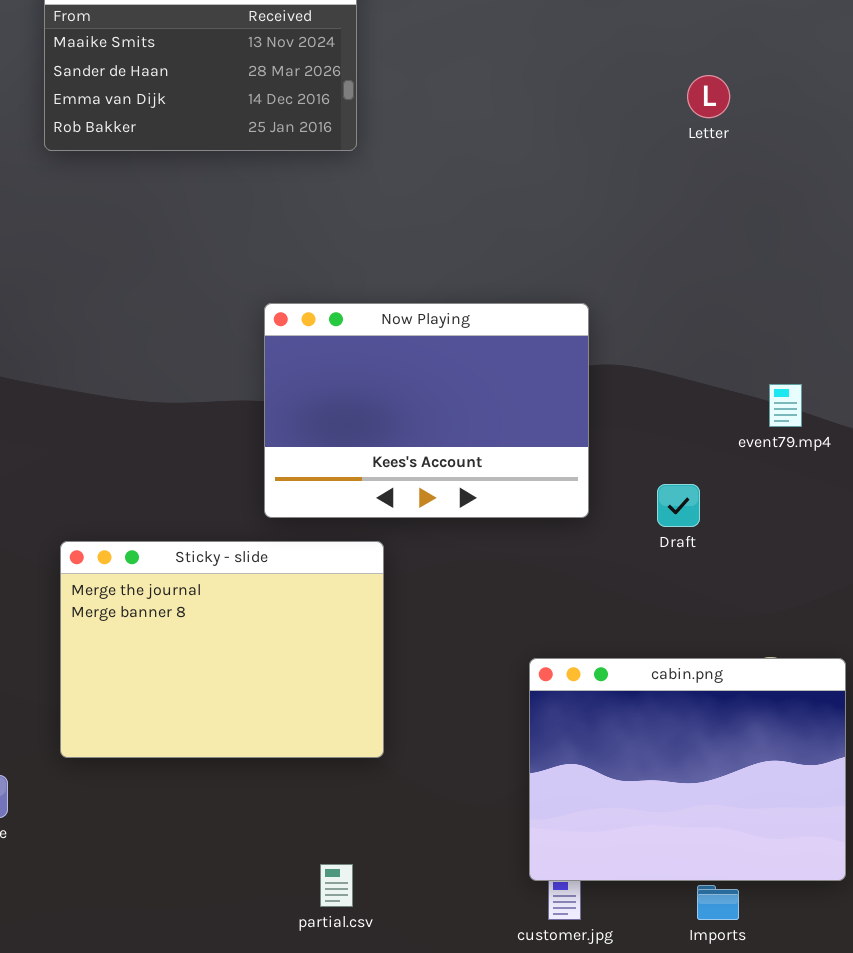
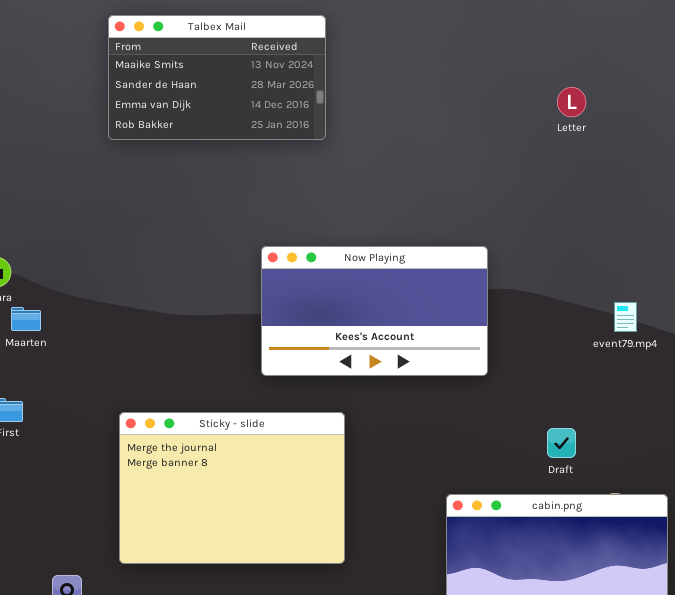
Now Playing: [264,303,589,518] -> [261,246,488,376], resized
Draft: [657,484,700,527] -> [547,428,576,458], moved

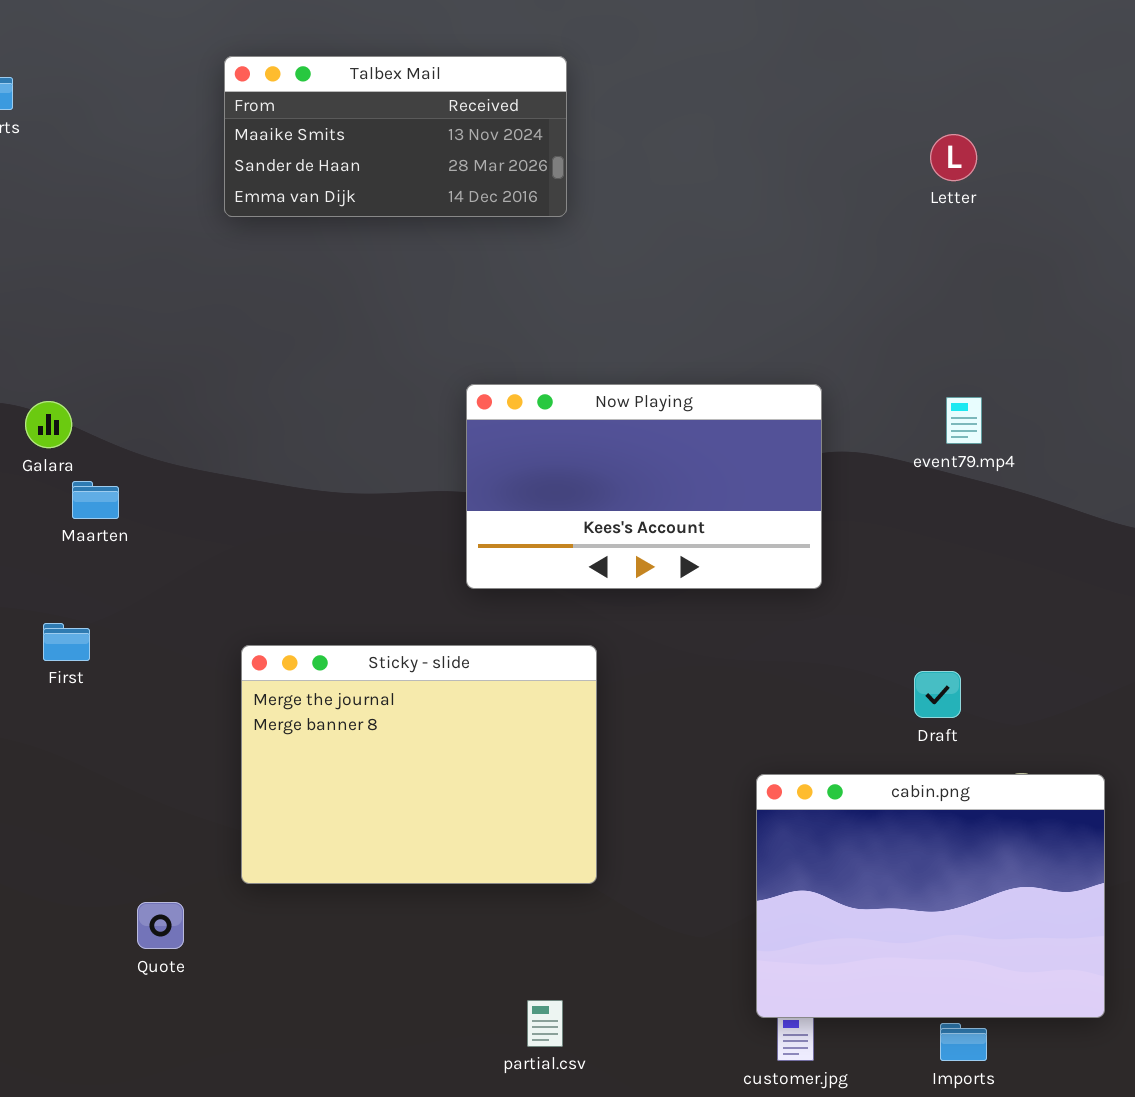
Talbex Mail: [108,15,326,140] -> [224,56,567,217], resized
event79.mp4: [614,302,637,332] -> [946,397,982,444], moved

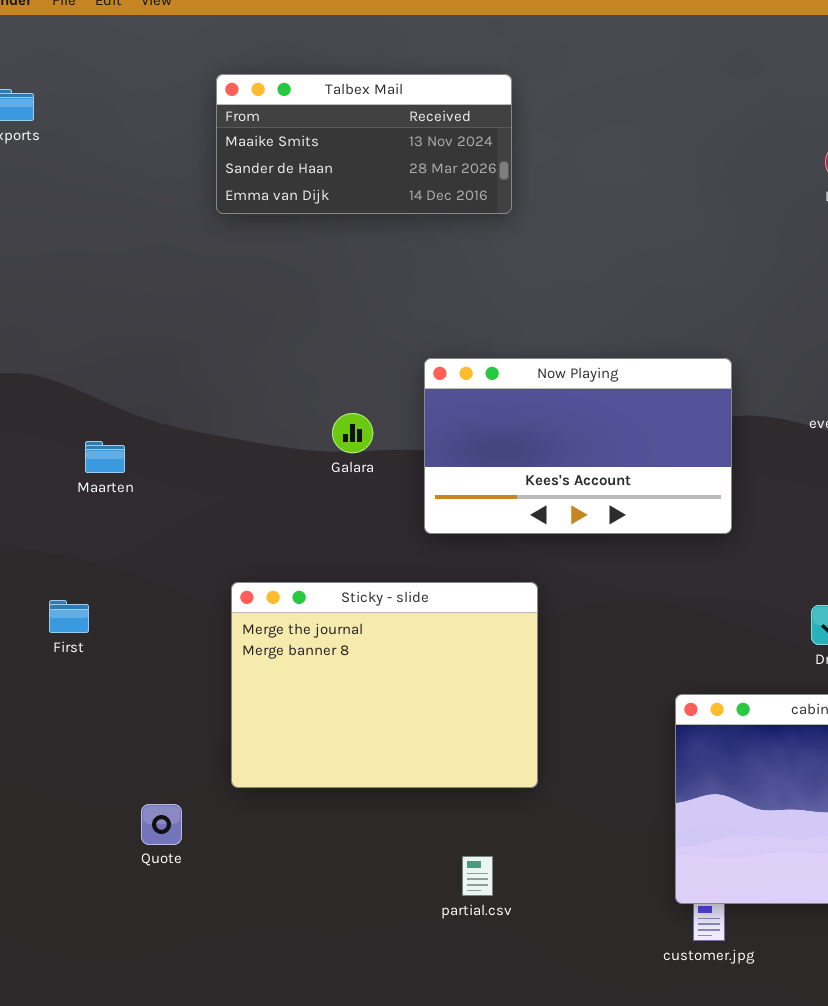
Galara: [25,401,72,448] -> [332,413,373,453], moved
First: [43,623,90,661] -> [49,600,89,633], moved
partial.csv: [527,1000,563,1047] -> [462,856,493,896], moved

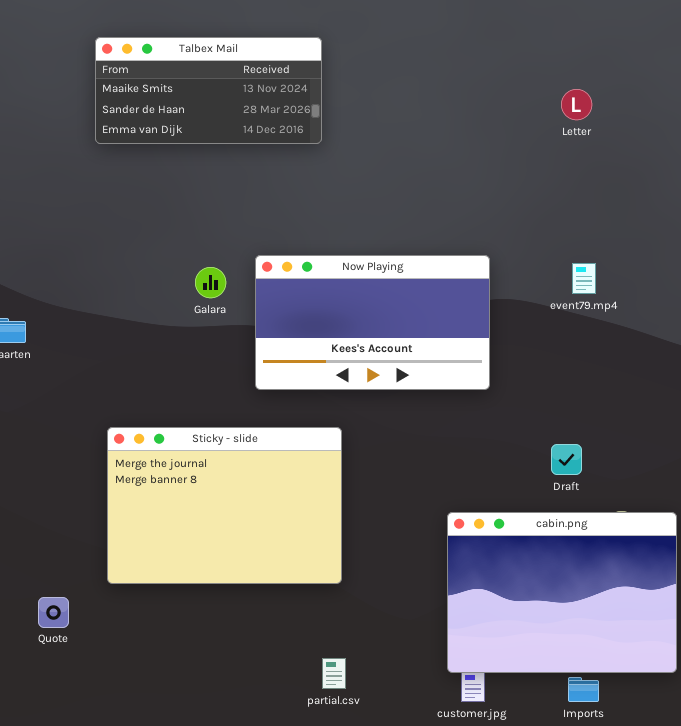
Galara: [332,413,373,453] -> [195,267,226,298], moved
partial.csv: [462,856,493,896] -> [322,658,346,689], moved

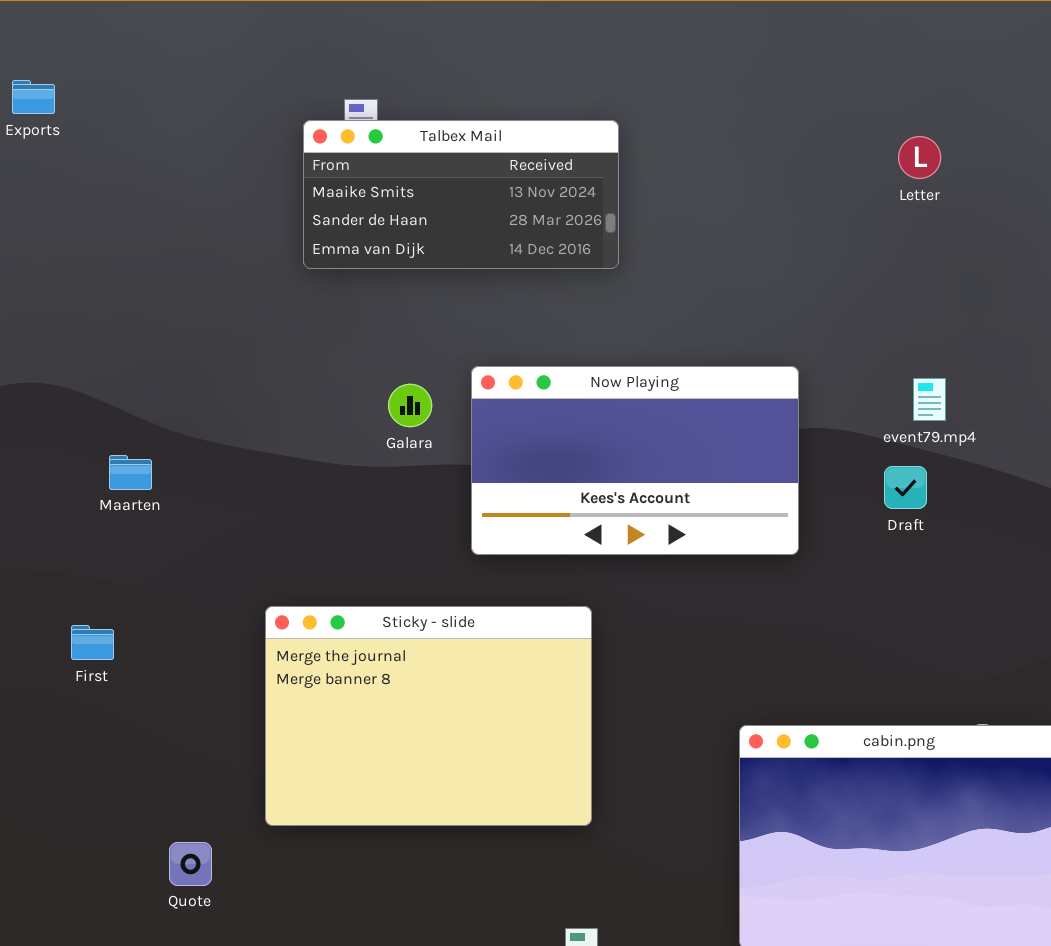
Talbex Mail: [95,37,322,144] -> [303,120,619,269], moved
Draft: [551,444,582,475] -> [884,466,927,509], moved

